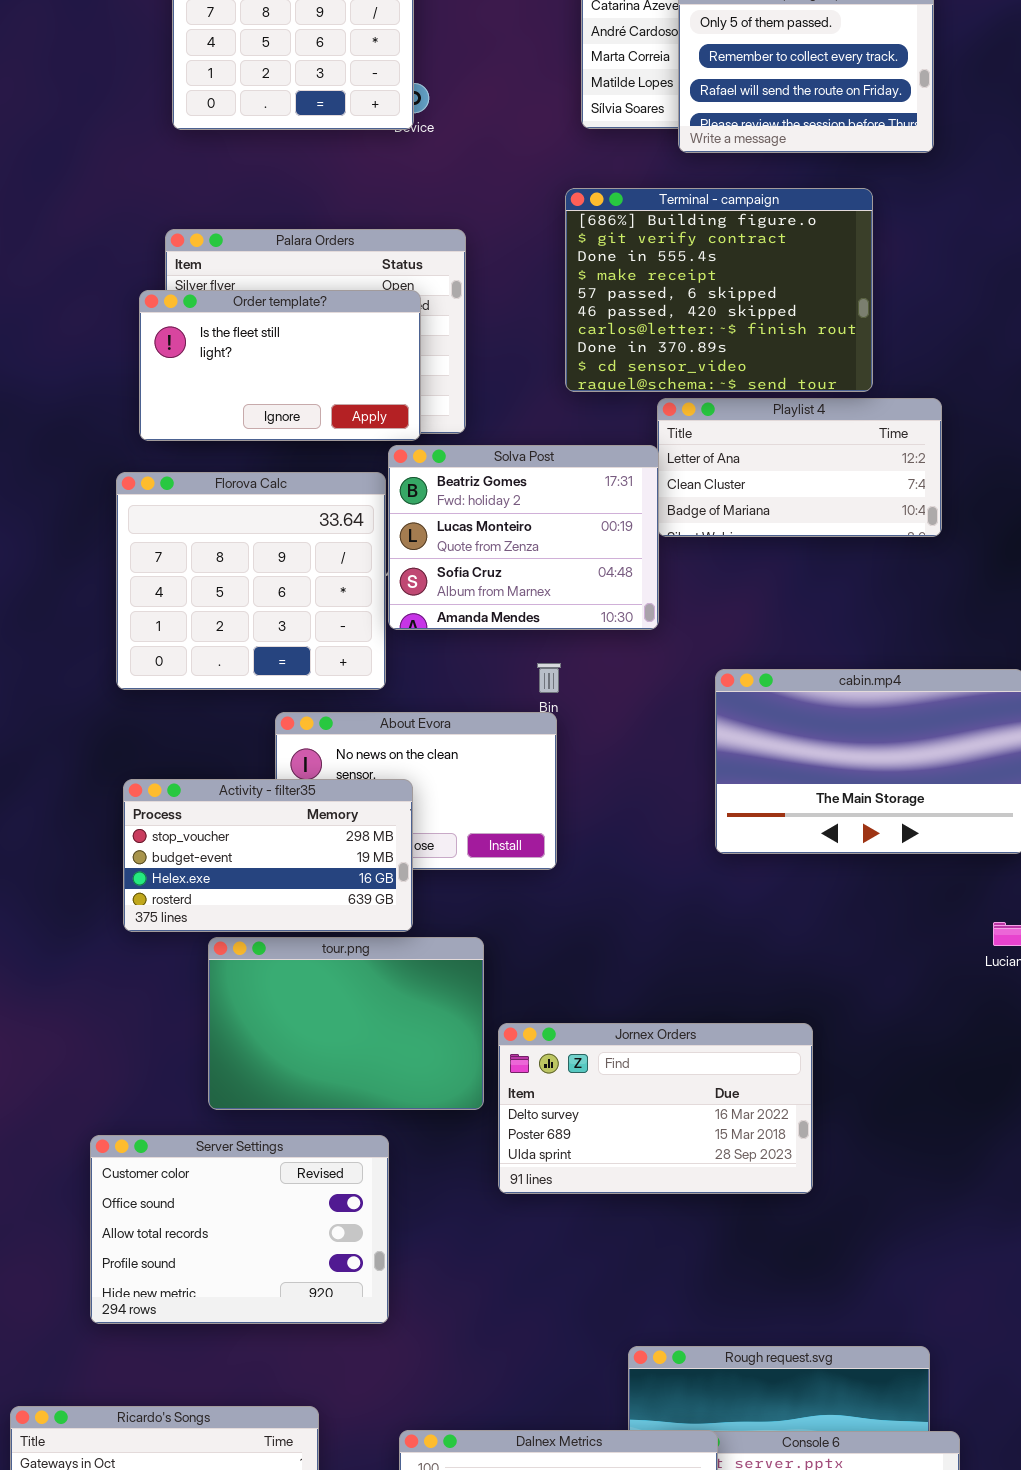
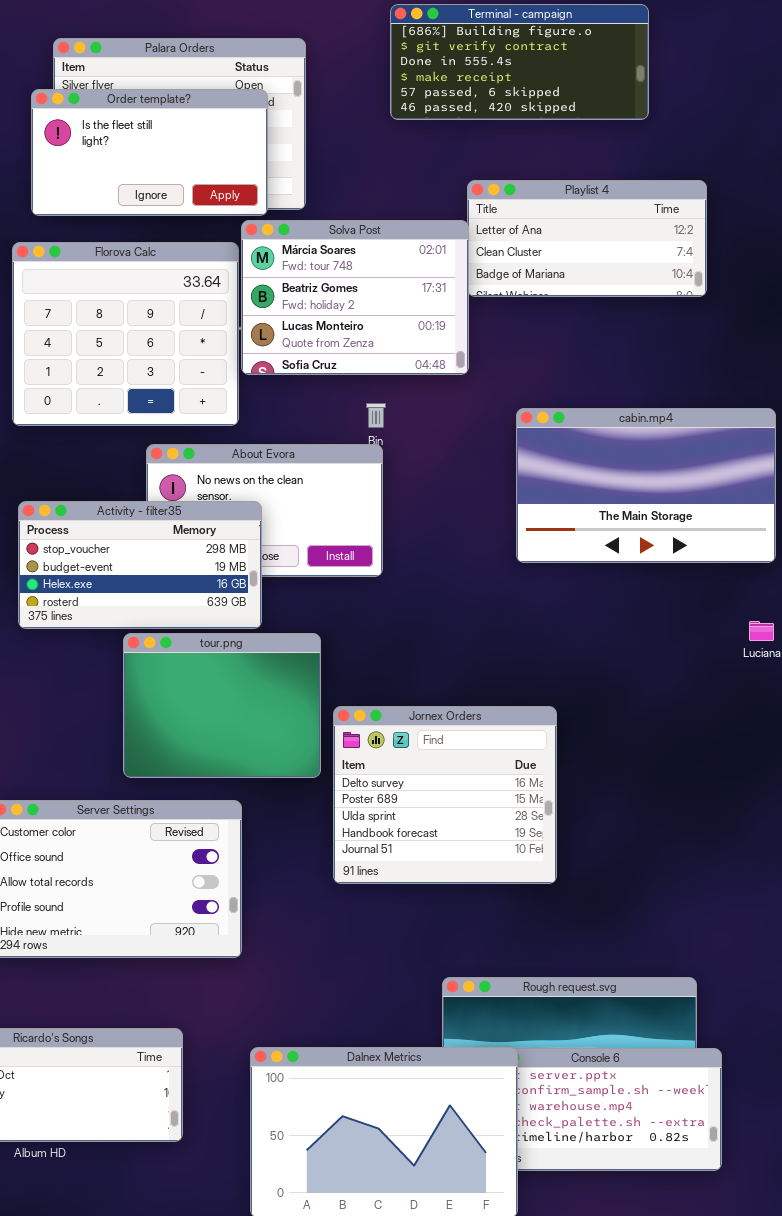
Terminal - campaign: [565,188,873,392] -> [390,4,649,120], resized
Solva Post: [388,445,659,630] -> [241,220,469,375], scrolled up 1 row
tour.png: [208,937,484,1110] -> [123,633,321,778], resized
Jornex Orders: [498,1023,813,1194] -> [333,706,557,884], resized

